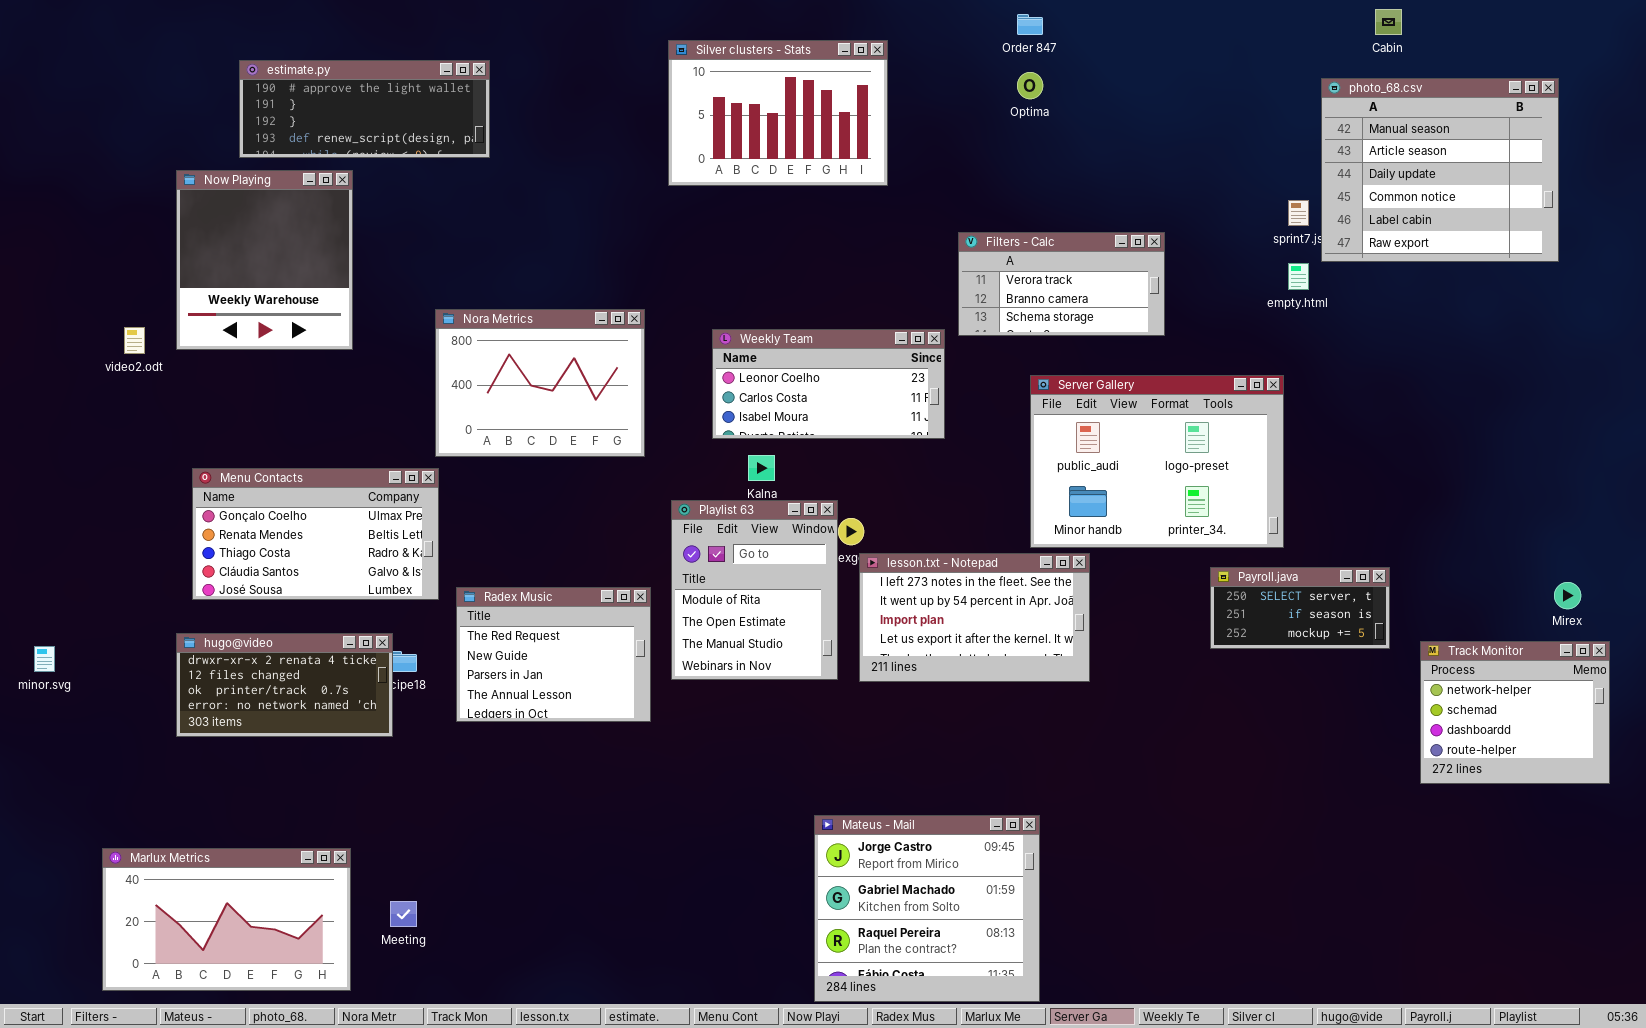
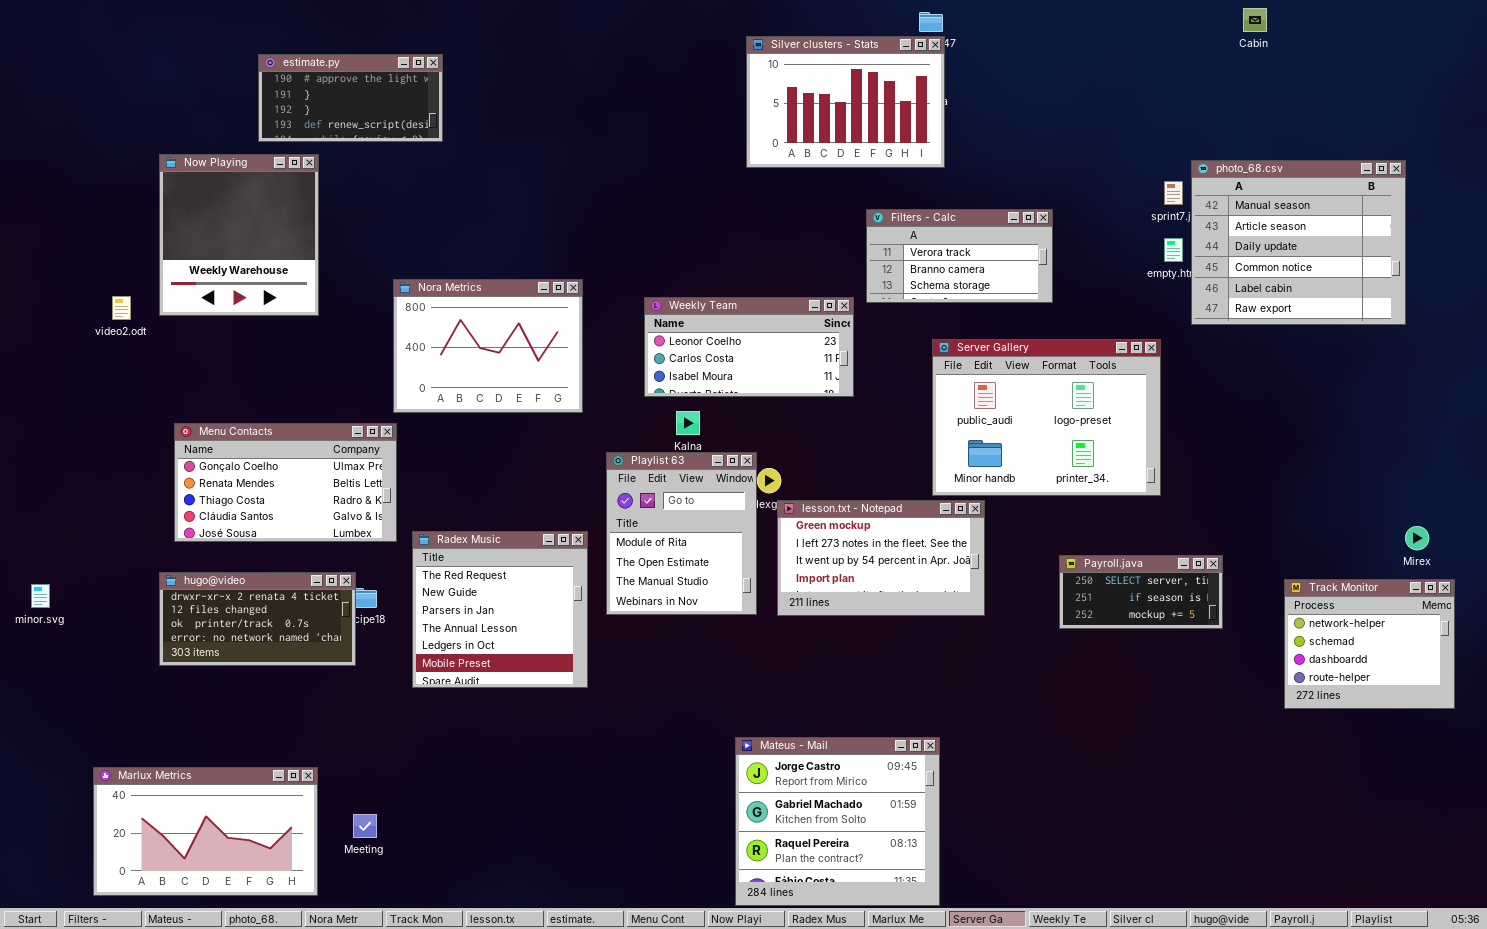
Silver clusters - Stats: [668,40,888,186] -> [746,36,945,168], moved
estimate.py: [239,60,490,158] -> [258,54,443,142], resized
photo_68.csv: [1321,78,1559,262] -> [1191,160,1406,325], moved
lesson.txt - Notepad: [859,553,1090,682] -> [777,500,985,616], scrolled up 1 row
Payroll.java: [1210,567,1390,649] -> [1059,555,1223,629], moved
Radex Music: [456,587,651,722] -> [412,531,588,688], resized

